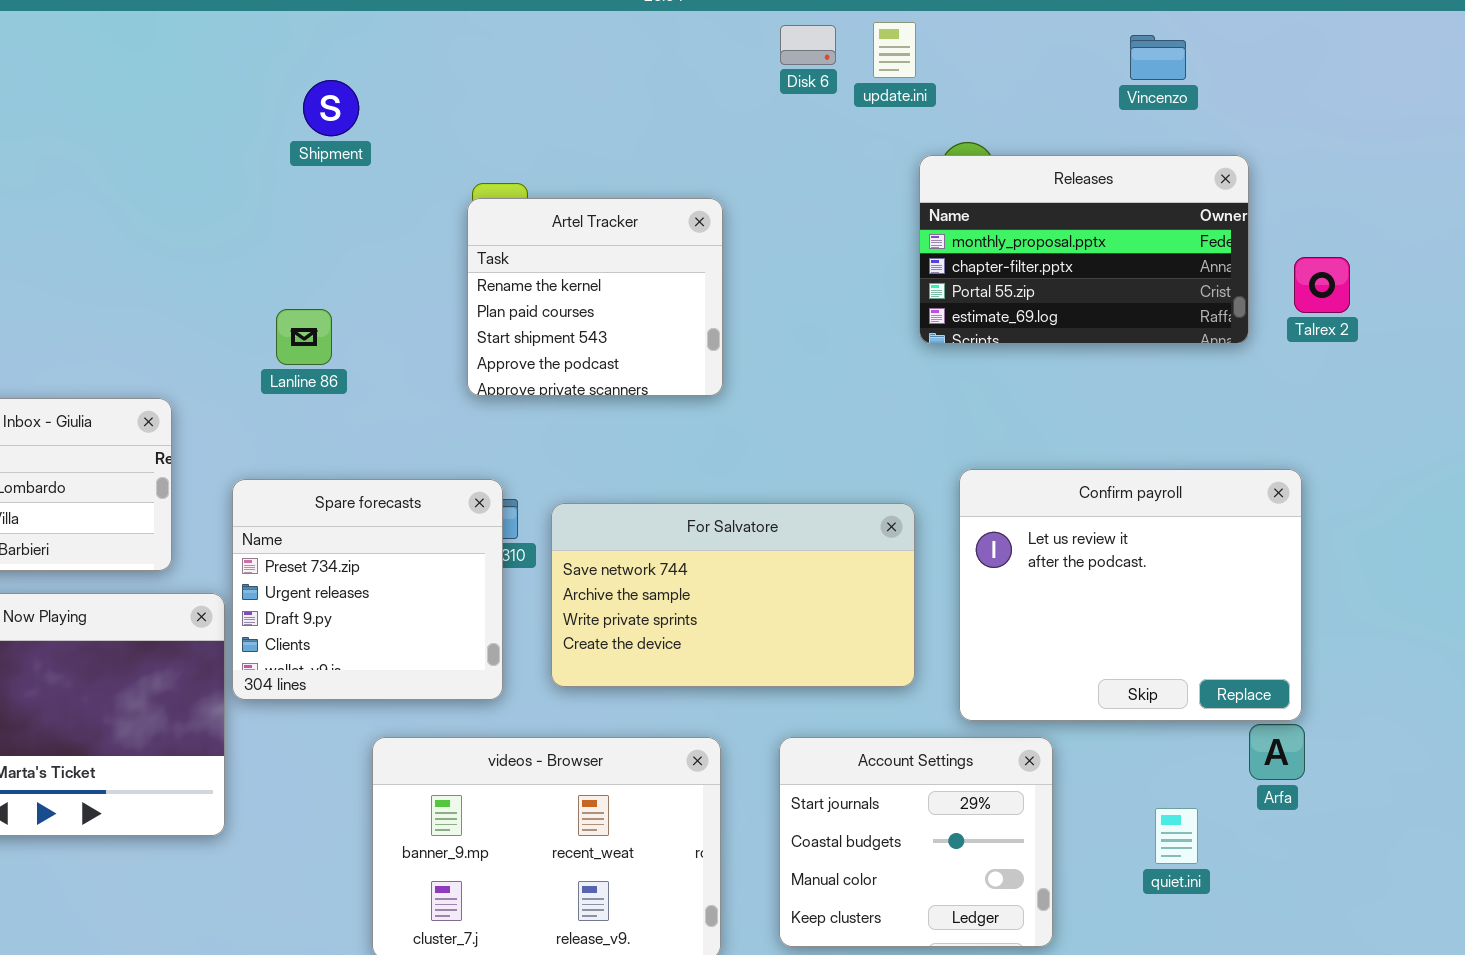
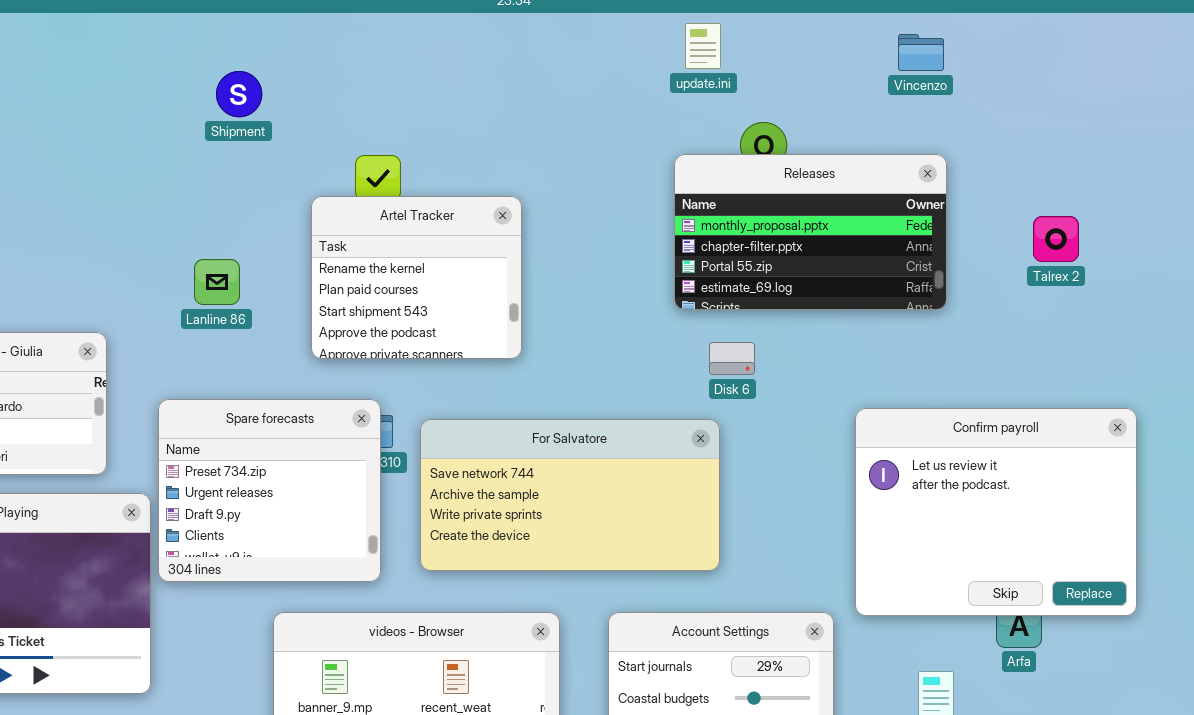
Disk 6: [780,25,836,65] -> [709,342,755,375], moved
Releases: [919,155,1249,344] -> [674,154,947,310], moved
Artel Tracker: [467,198,723,396] -> [311,196,522,359], moved
Confirm payroll: [959,469,1302,721] -> [855,408,1137,616], moved

